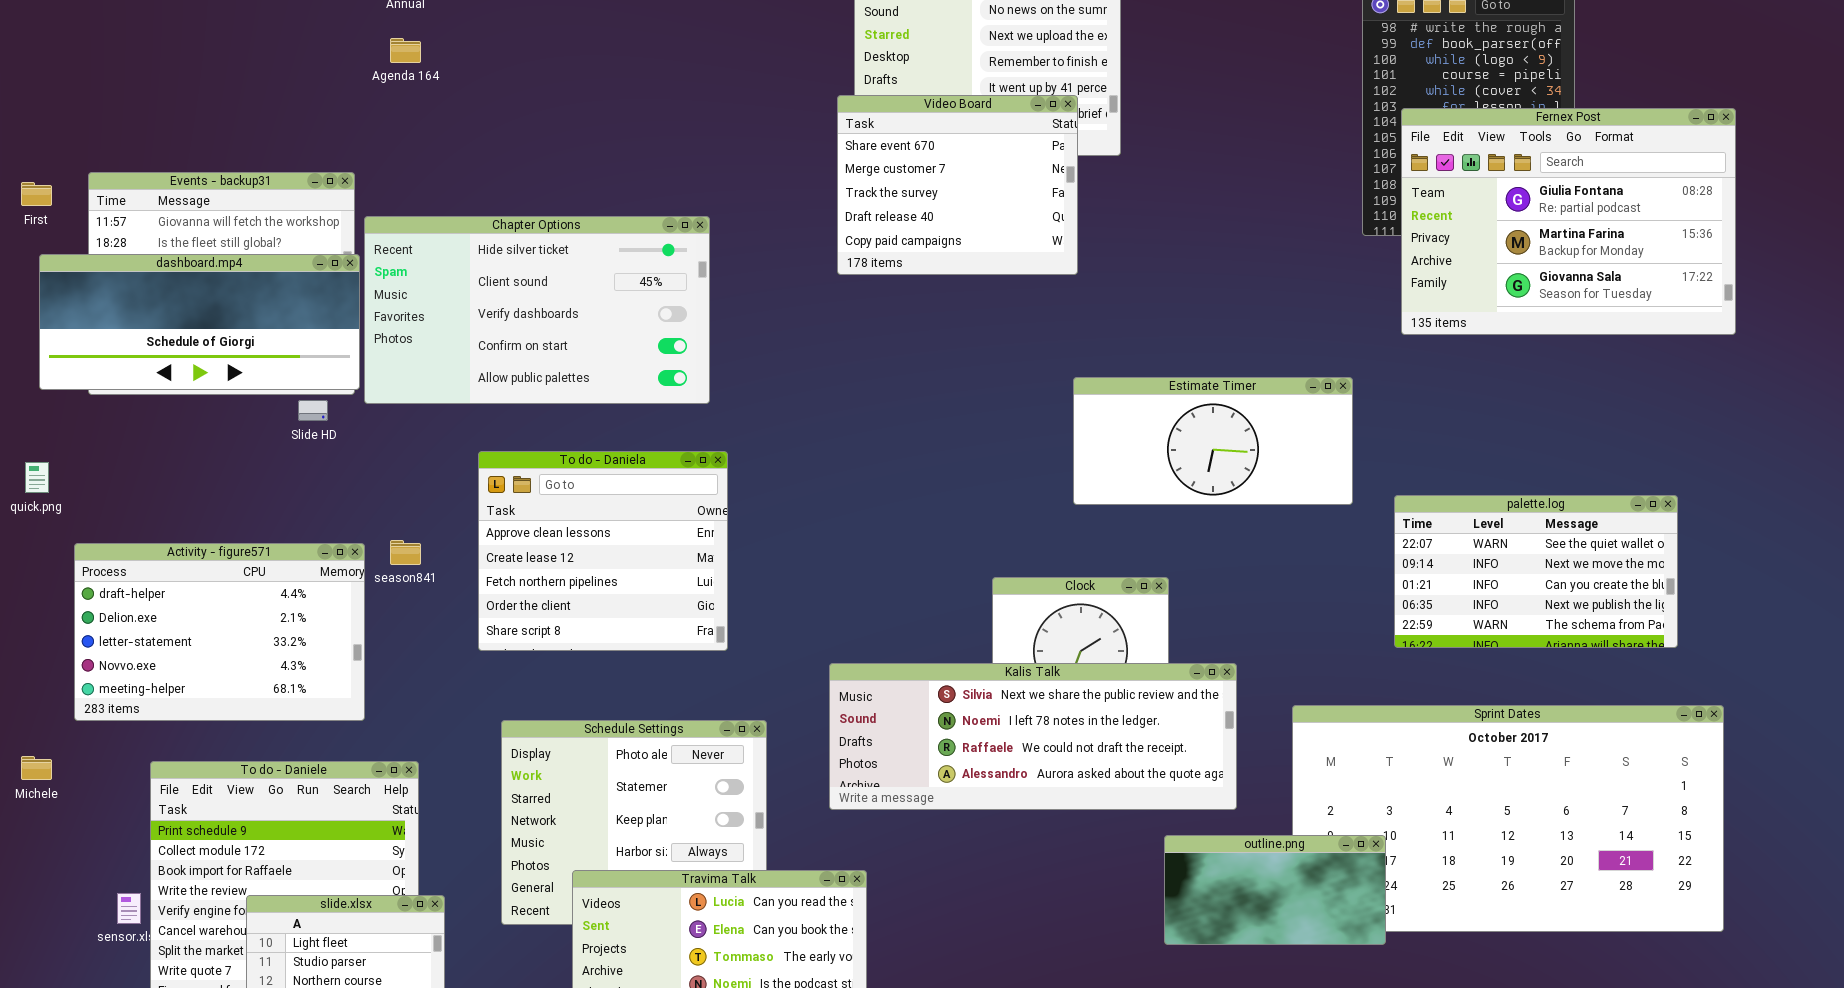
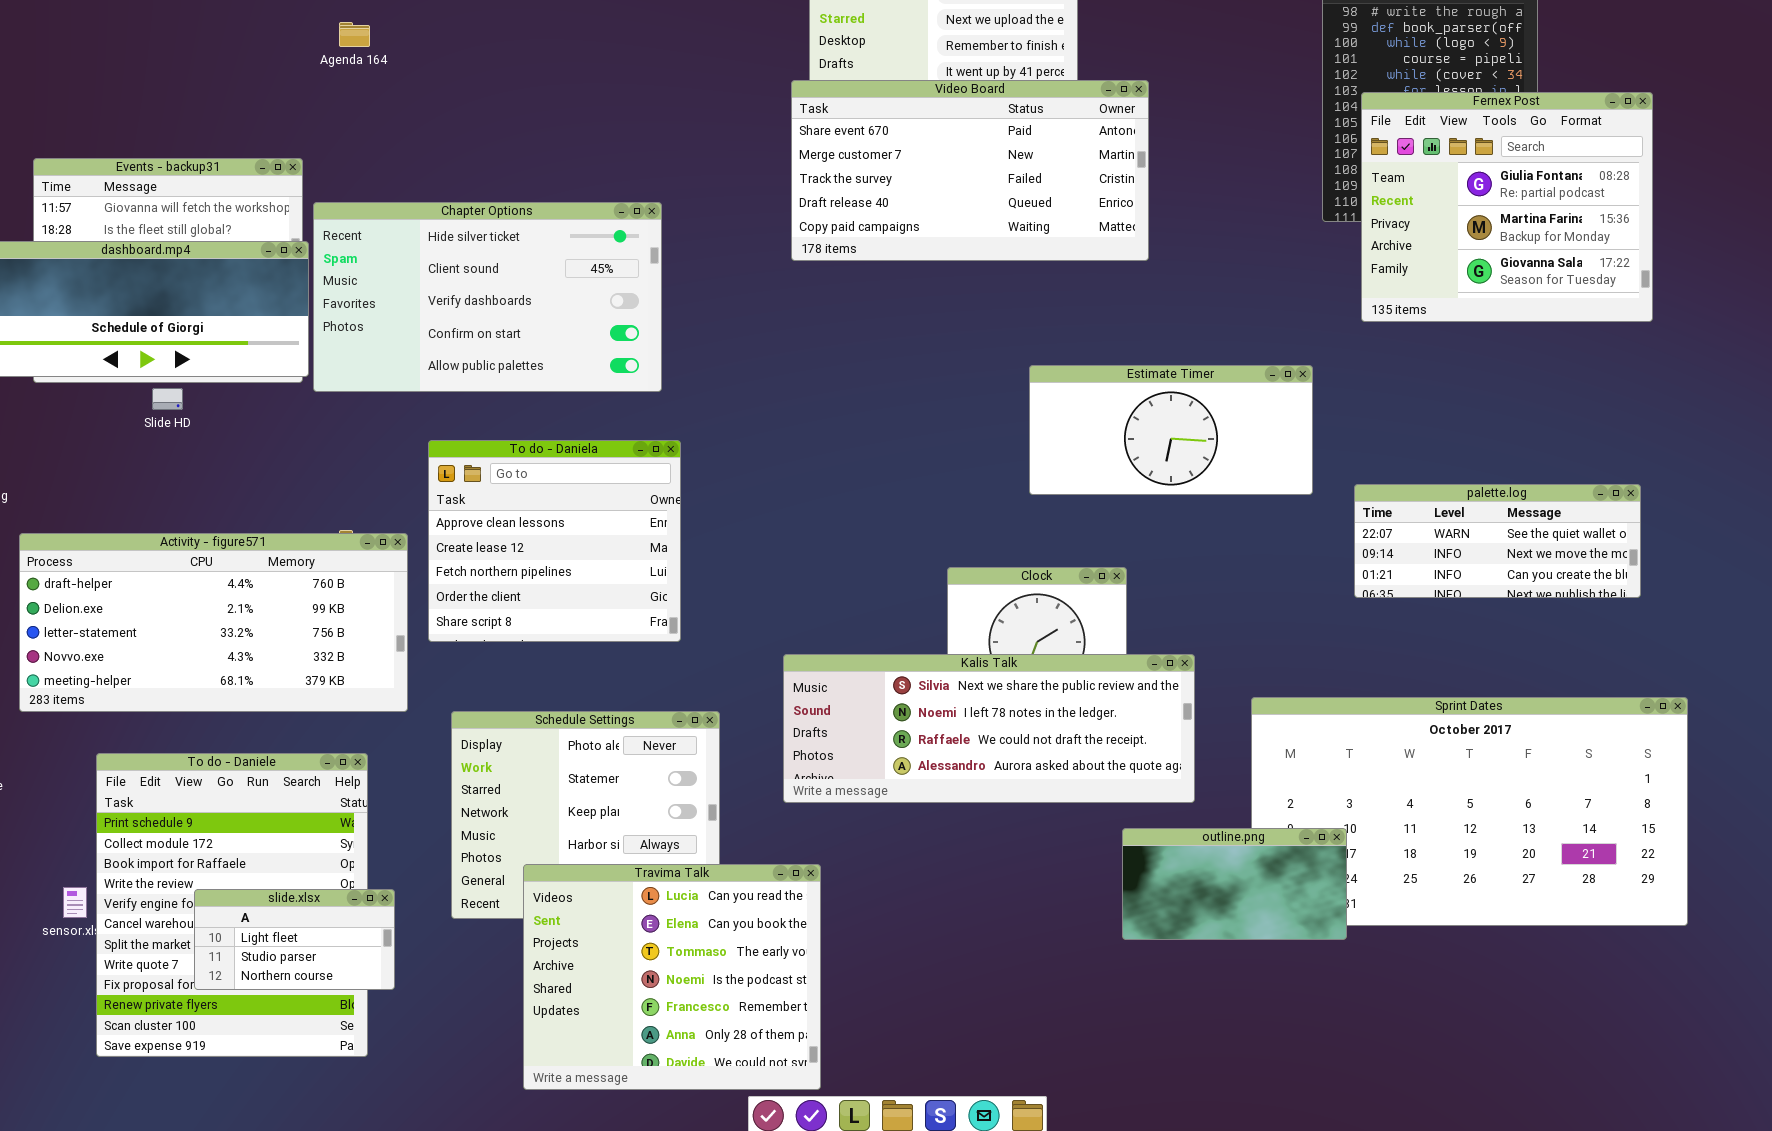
Video Board: [837,95,1078,275] -> [791,80,1149,261], resized
Fernex Post: [1401,108,1736,335] -> [1361,92,1653,322], resized
Slide HD: [298,400,328,421] -> [152,388,183,410], moved
palette.log: [1394,495,1678,648] -> [1354,484,1641,598], resized
Activity - figure571: [74,543,365,721] -> [19,533,408,712], resized

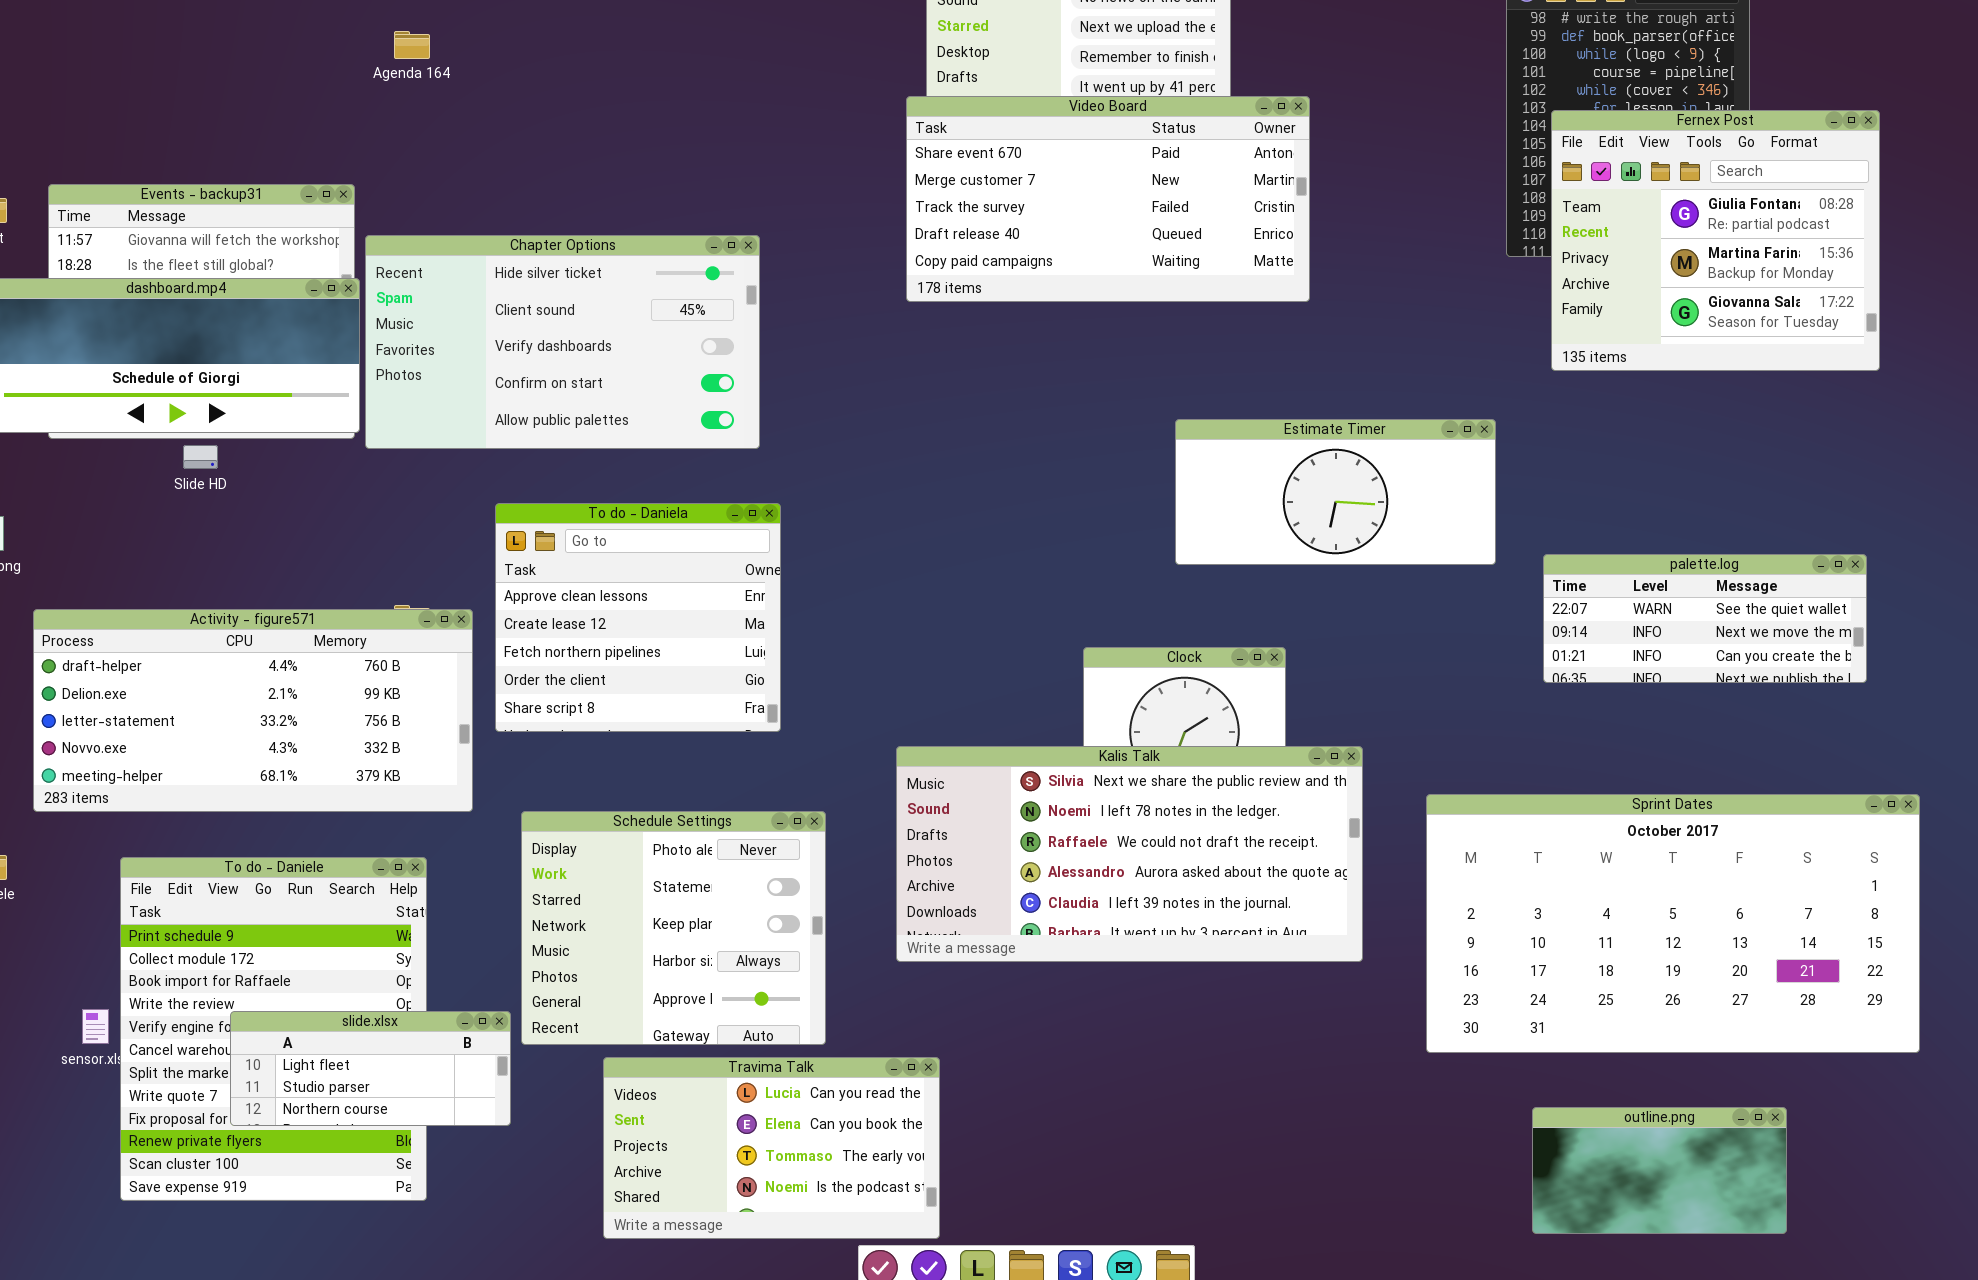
Kalis Talk: [783,654,1195,803] -> [896,746,1363,962], resized
outline.png: [1122,828,1347,940] -> [1532,1107,1787,1234], moved
Travima Talk: [523,864,821,1090] -> [603,1057,940,1239], resized
slide.xlsx: [194,889,395,990] -> [230,1011,511,1126], resized

